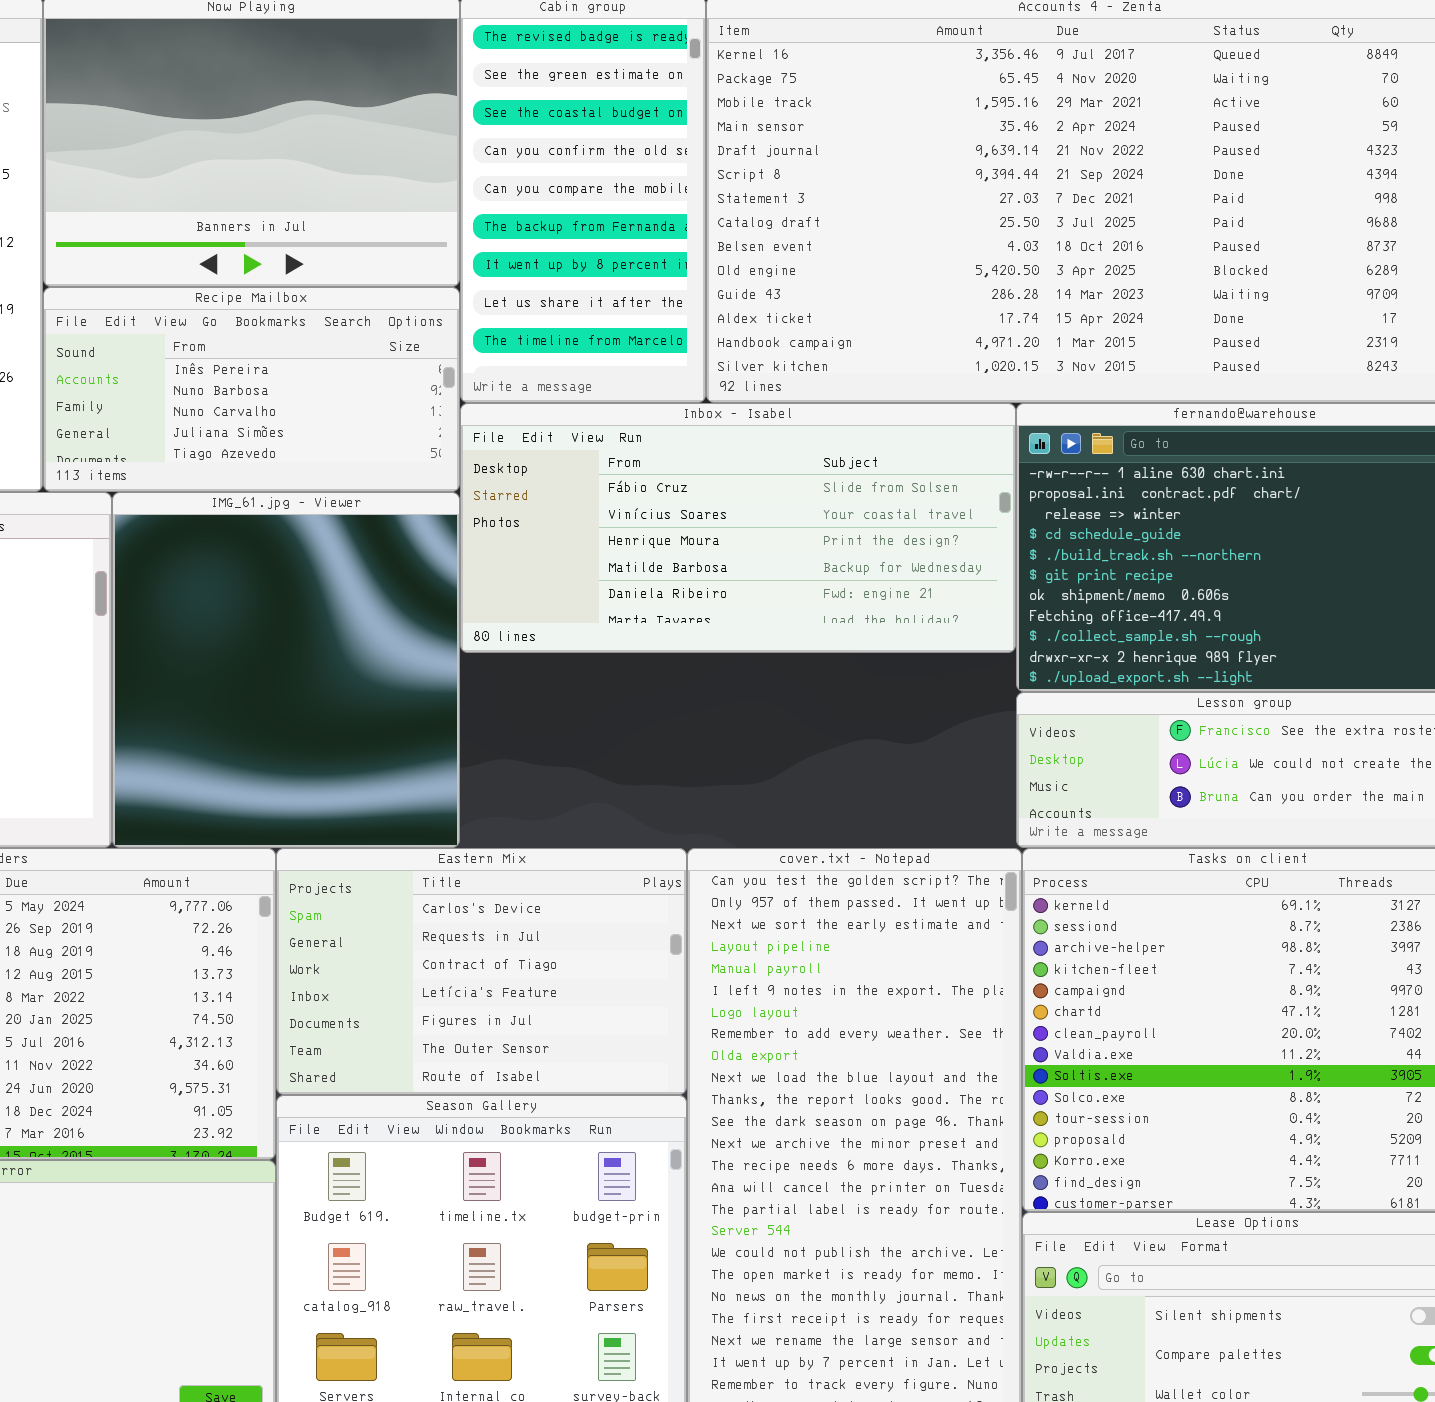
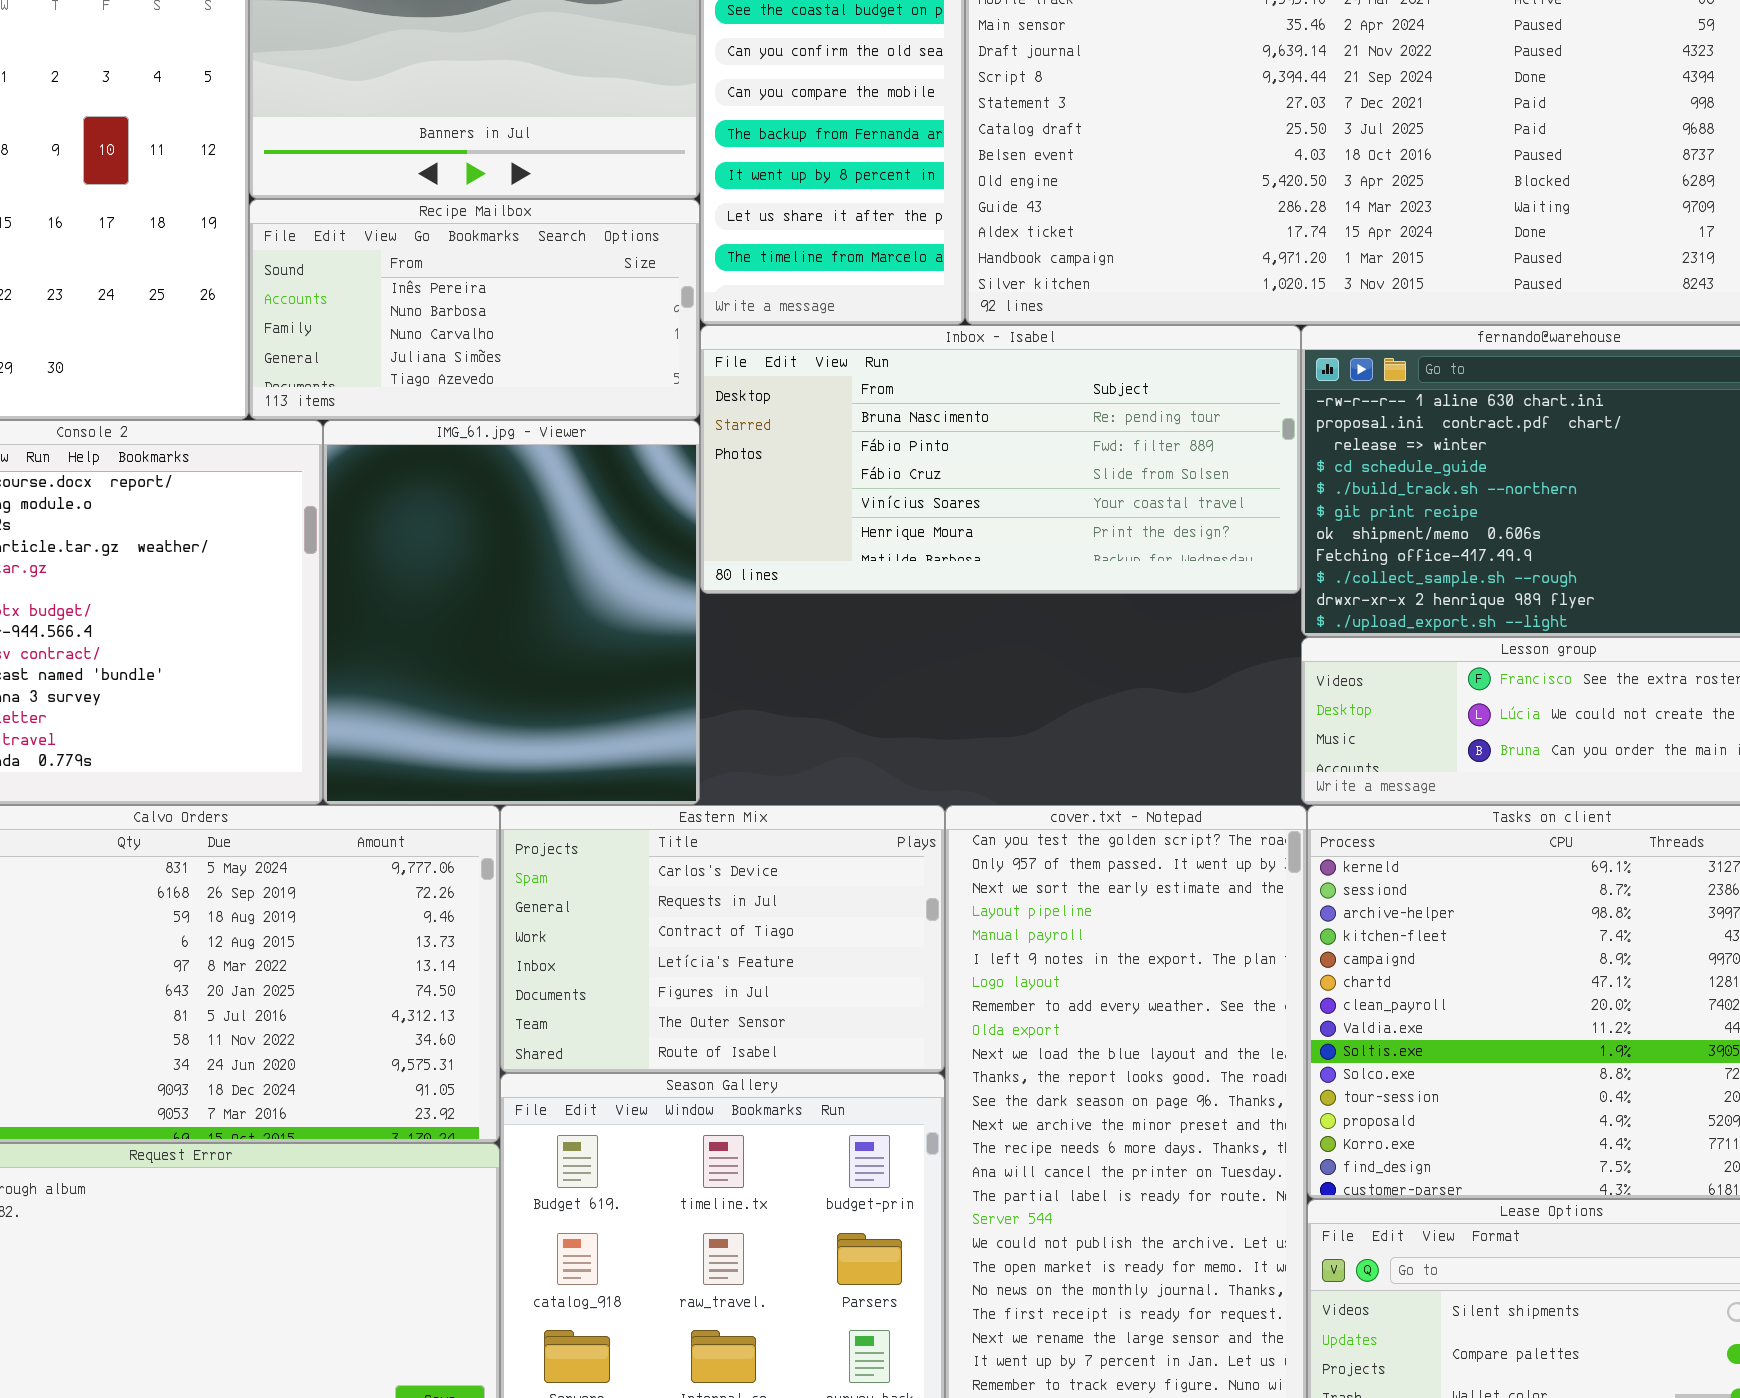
Inbox - Isabel: [460,403,1016,653] -> [700,325,1301,594], scrolled up 2 rows

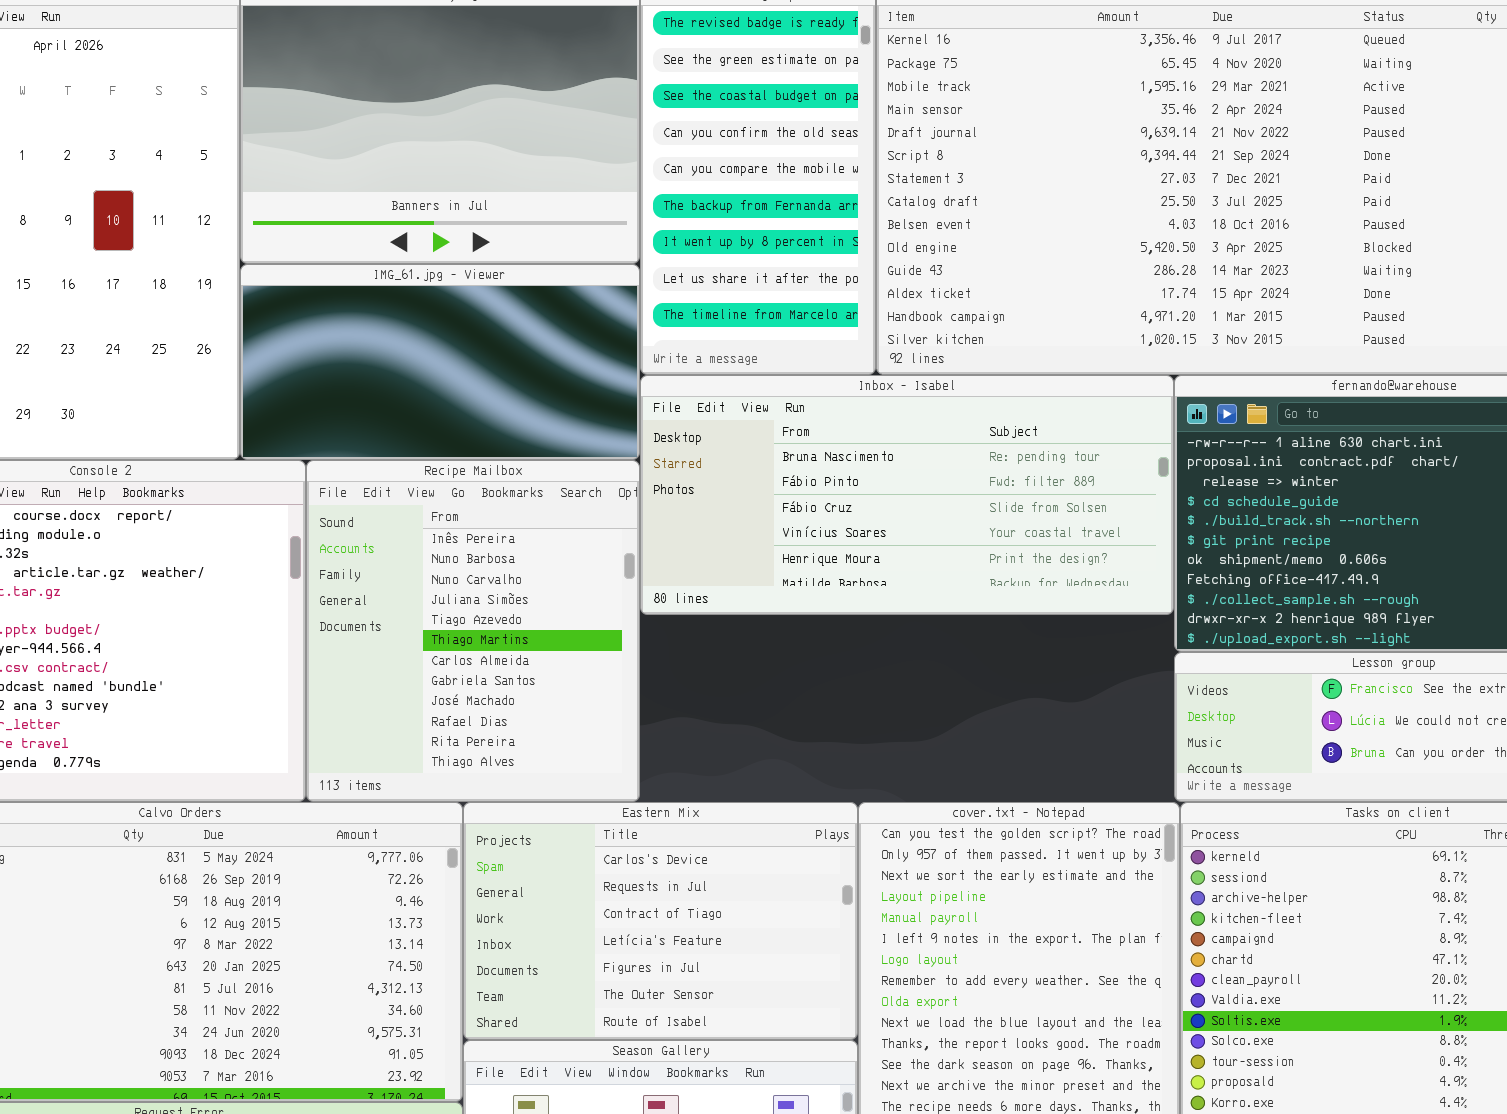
Recipe Mailbox: [249,199,700,420] -> [306,460,640,802], moved, resized
IMG_61.jpg - Viewer: [323,420,700,805] -> [240,264,640,460], moved, resized

